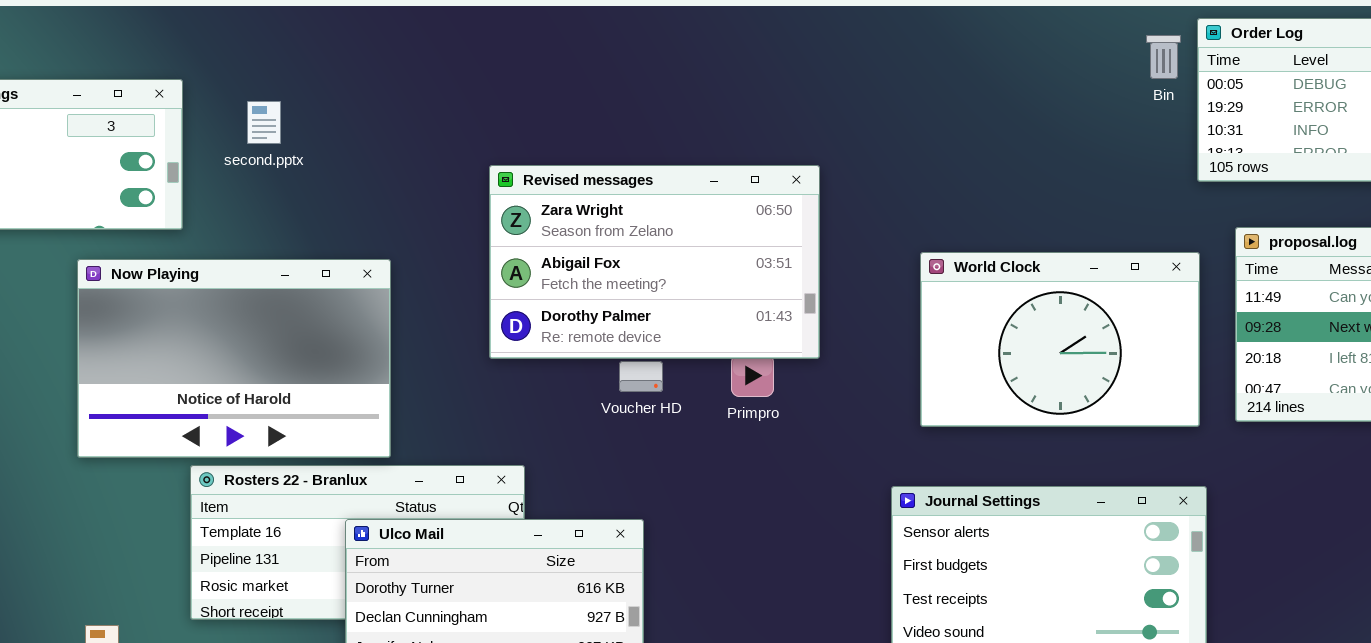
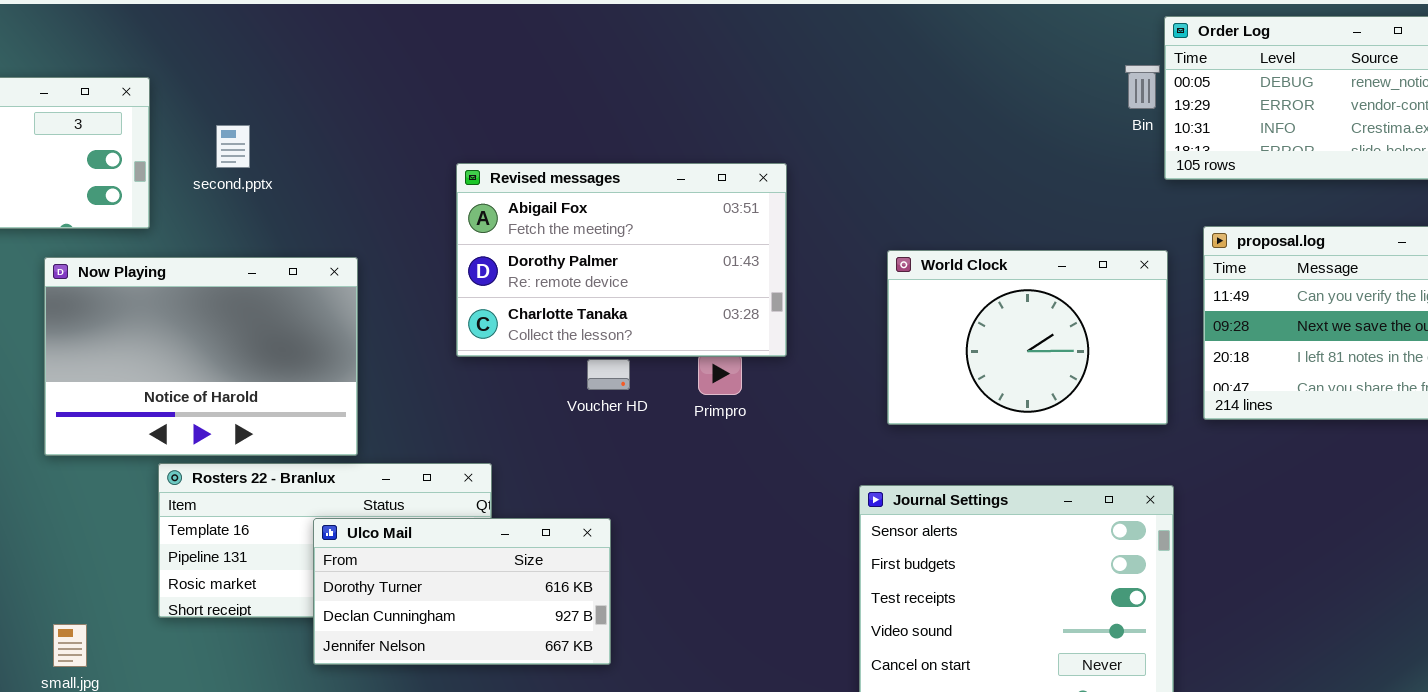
Bin: [1146,35,1181,79] -> [1125,65,1160,109], moved
second.pptx: [247,101,281,144] -> [216,125,250,168], moved
Revised messages: [489,165,820,359] -> [456,163,787,357], scrolled down 1 row

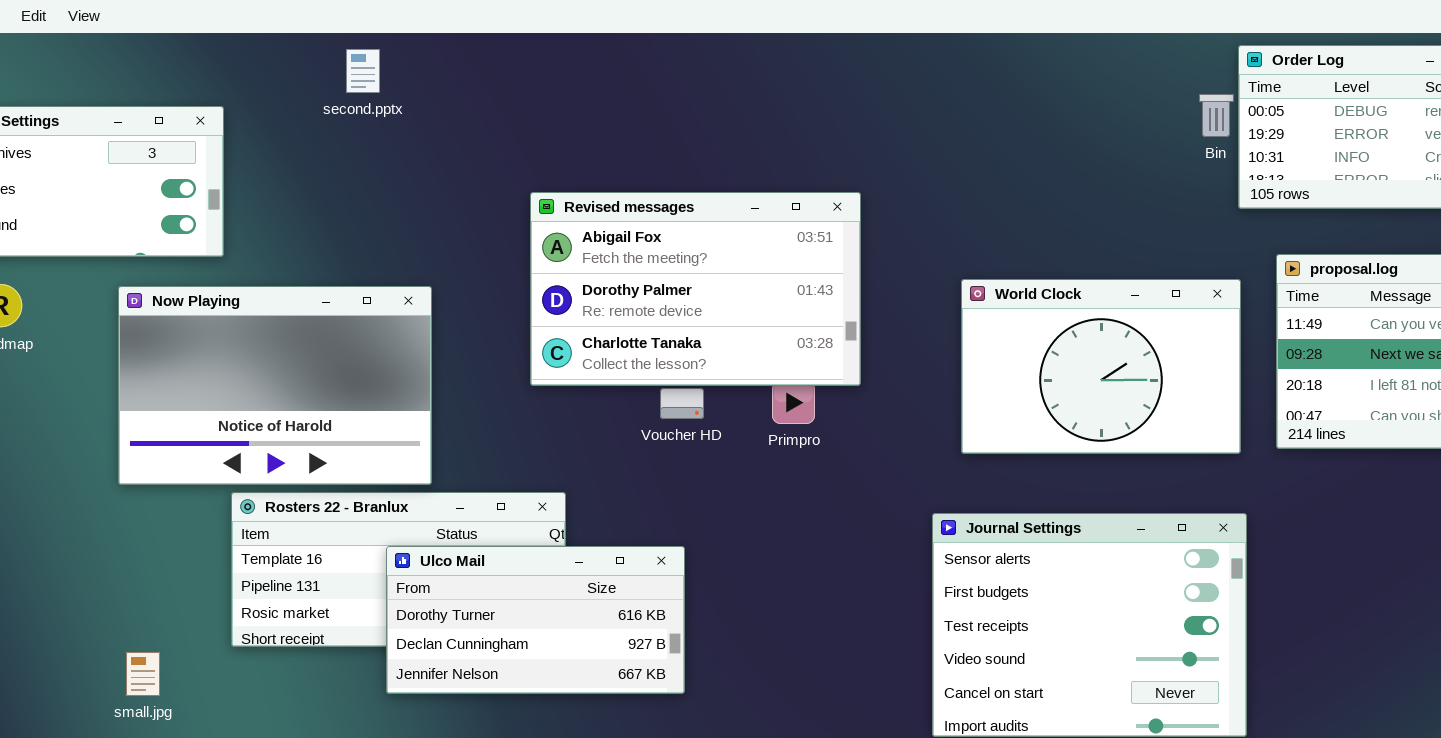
second.pptx: [216,125,250,168] -> [346,49,380,93], moved

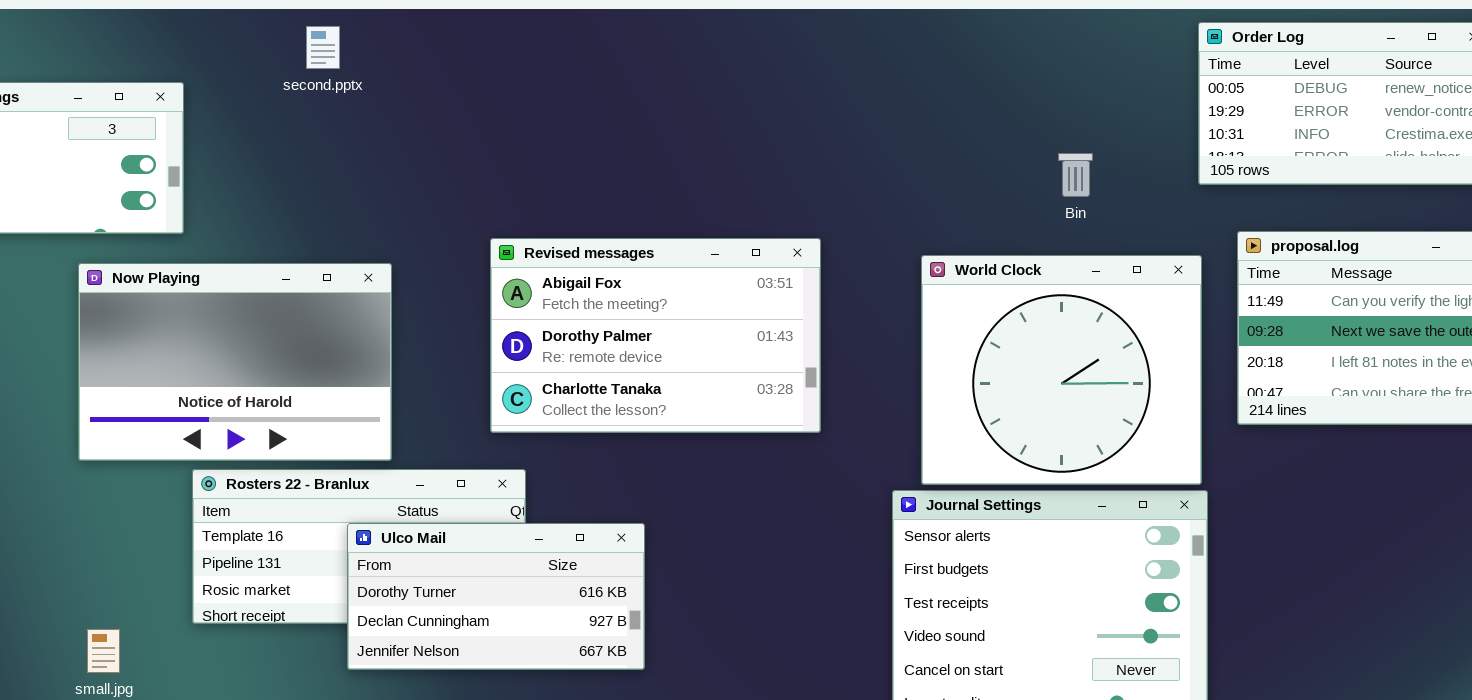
Bin: [1199,94,1234,137] -> [1058,153,1093,197], moved
Revised messages: [530,192,861,386] -> [490,238,821,433], moved
World Clock: [961,279,1241,454] -> [921,255,1202,485], resized

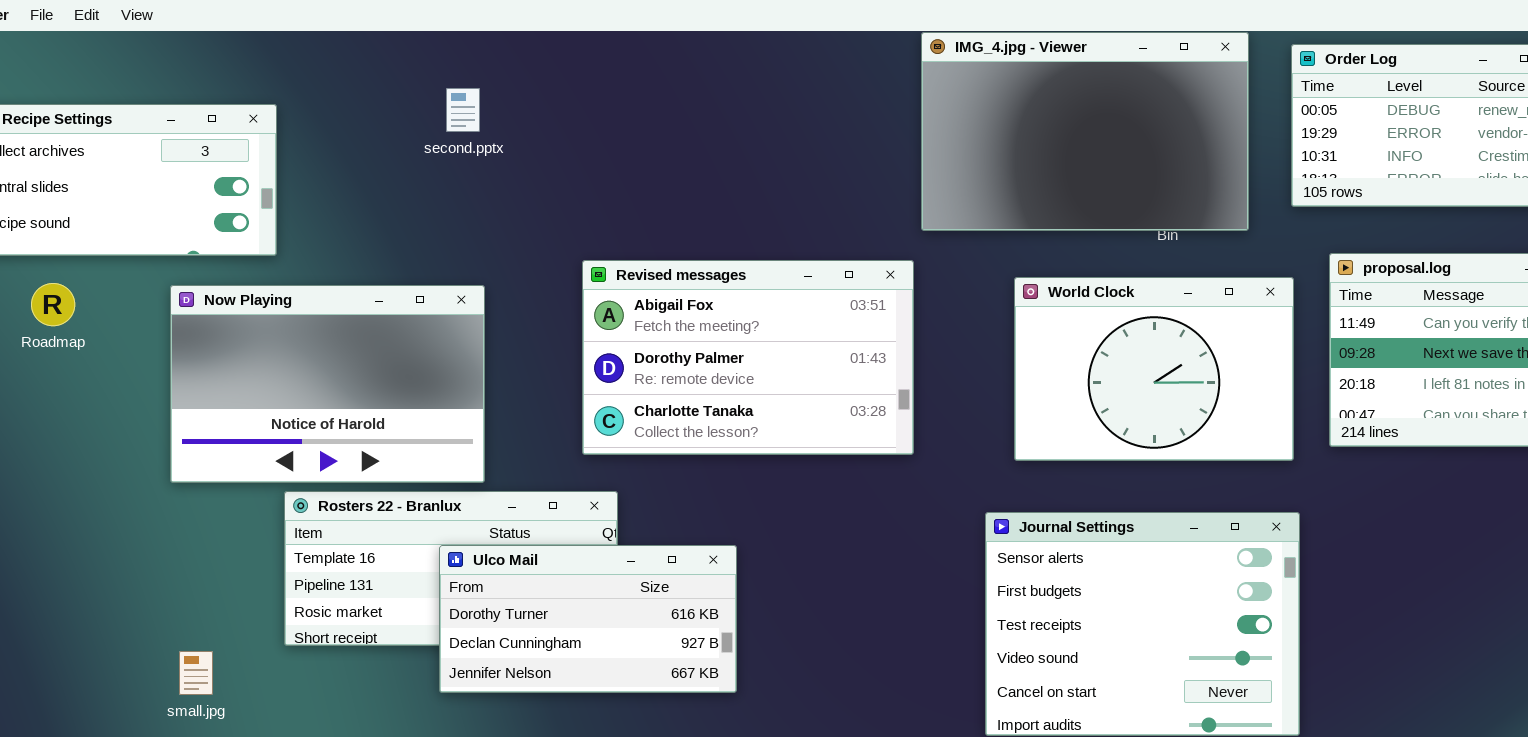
IMG_4.jpg - Viewer: none -> [921,32,1249,231], opened
second.pptx: [306,26,340,69] -> [446,88,480,132], moved
World Clock: [921,255,1202,485] -> [1014,277,1294,461], resized

